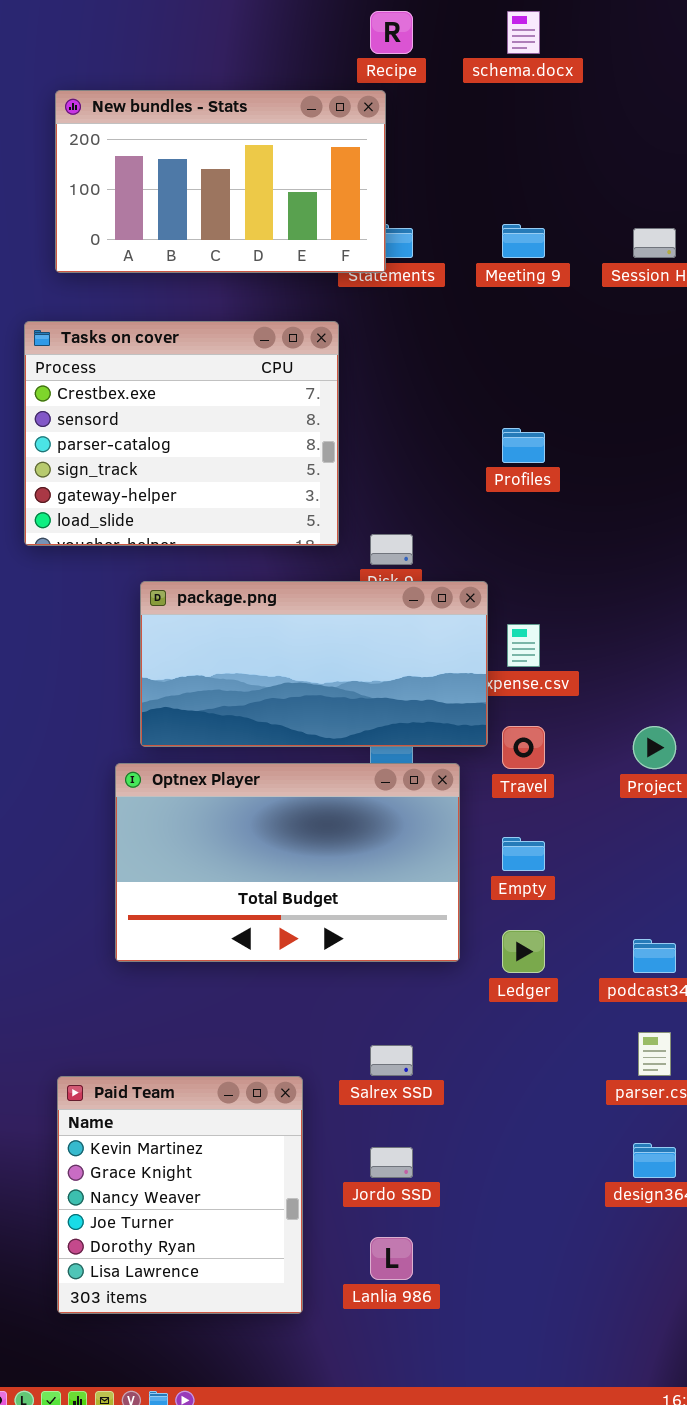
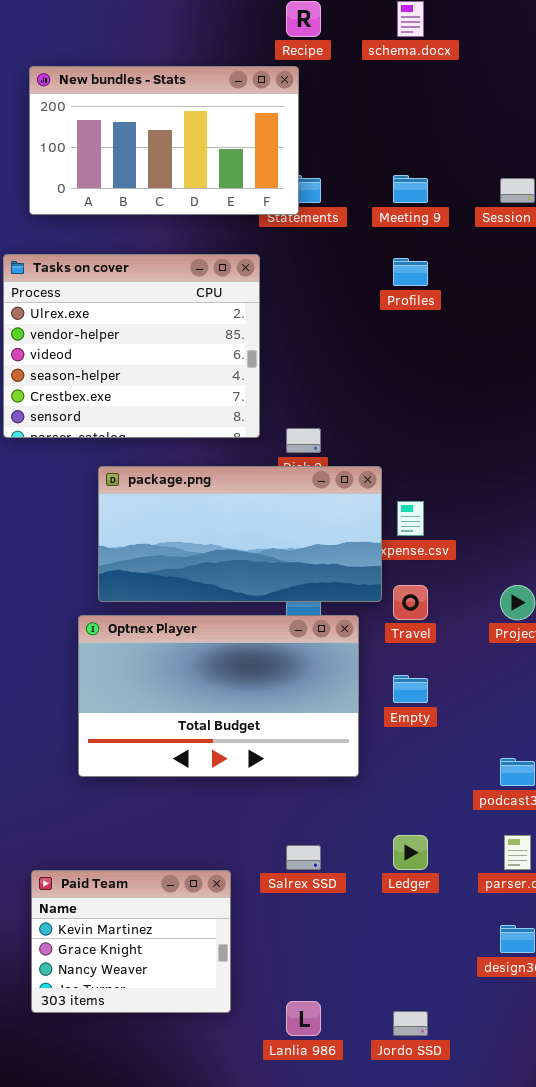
Tasks on cover: [24,321,339,546] -> [3,254,260,438], scrolled up 4 rows
Profiles: [502,428,545,463] -> [393,258,428,286], moved
Ledger: [502,930,545,973] -> [393,835,428,870], moved
Paid Team: [57,1076,303,1314] -> [31,870,231,1013], resized
Jordo SSD: [370,1147,413,1178] -> [393,1011,428,1036], moved

